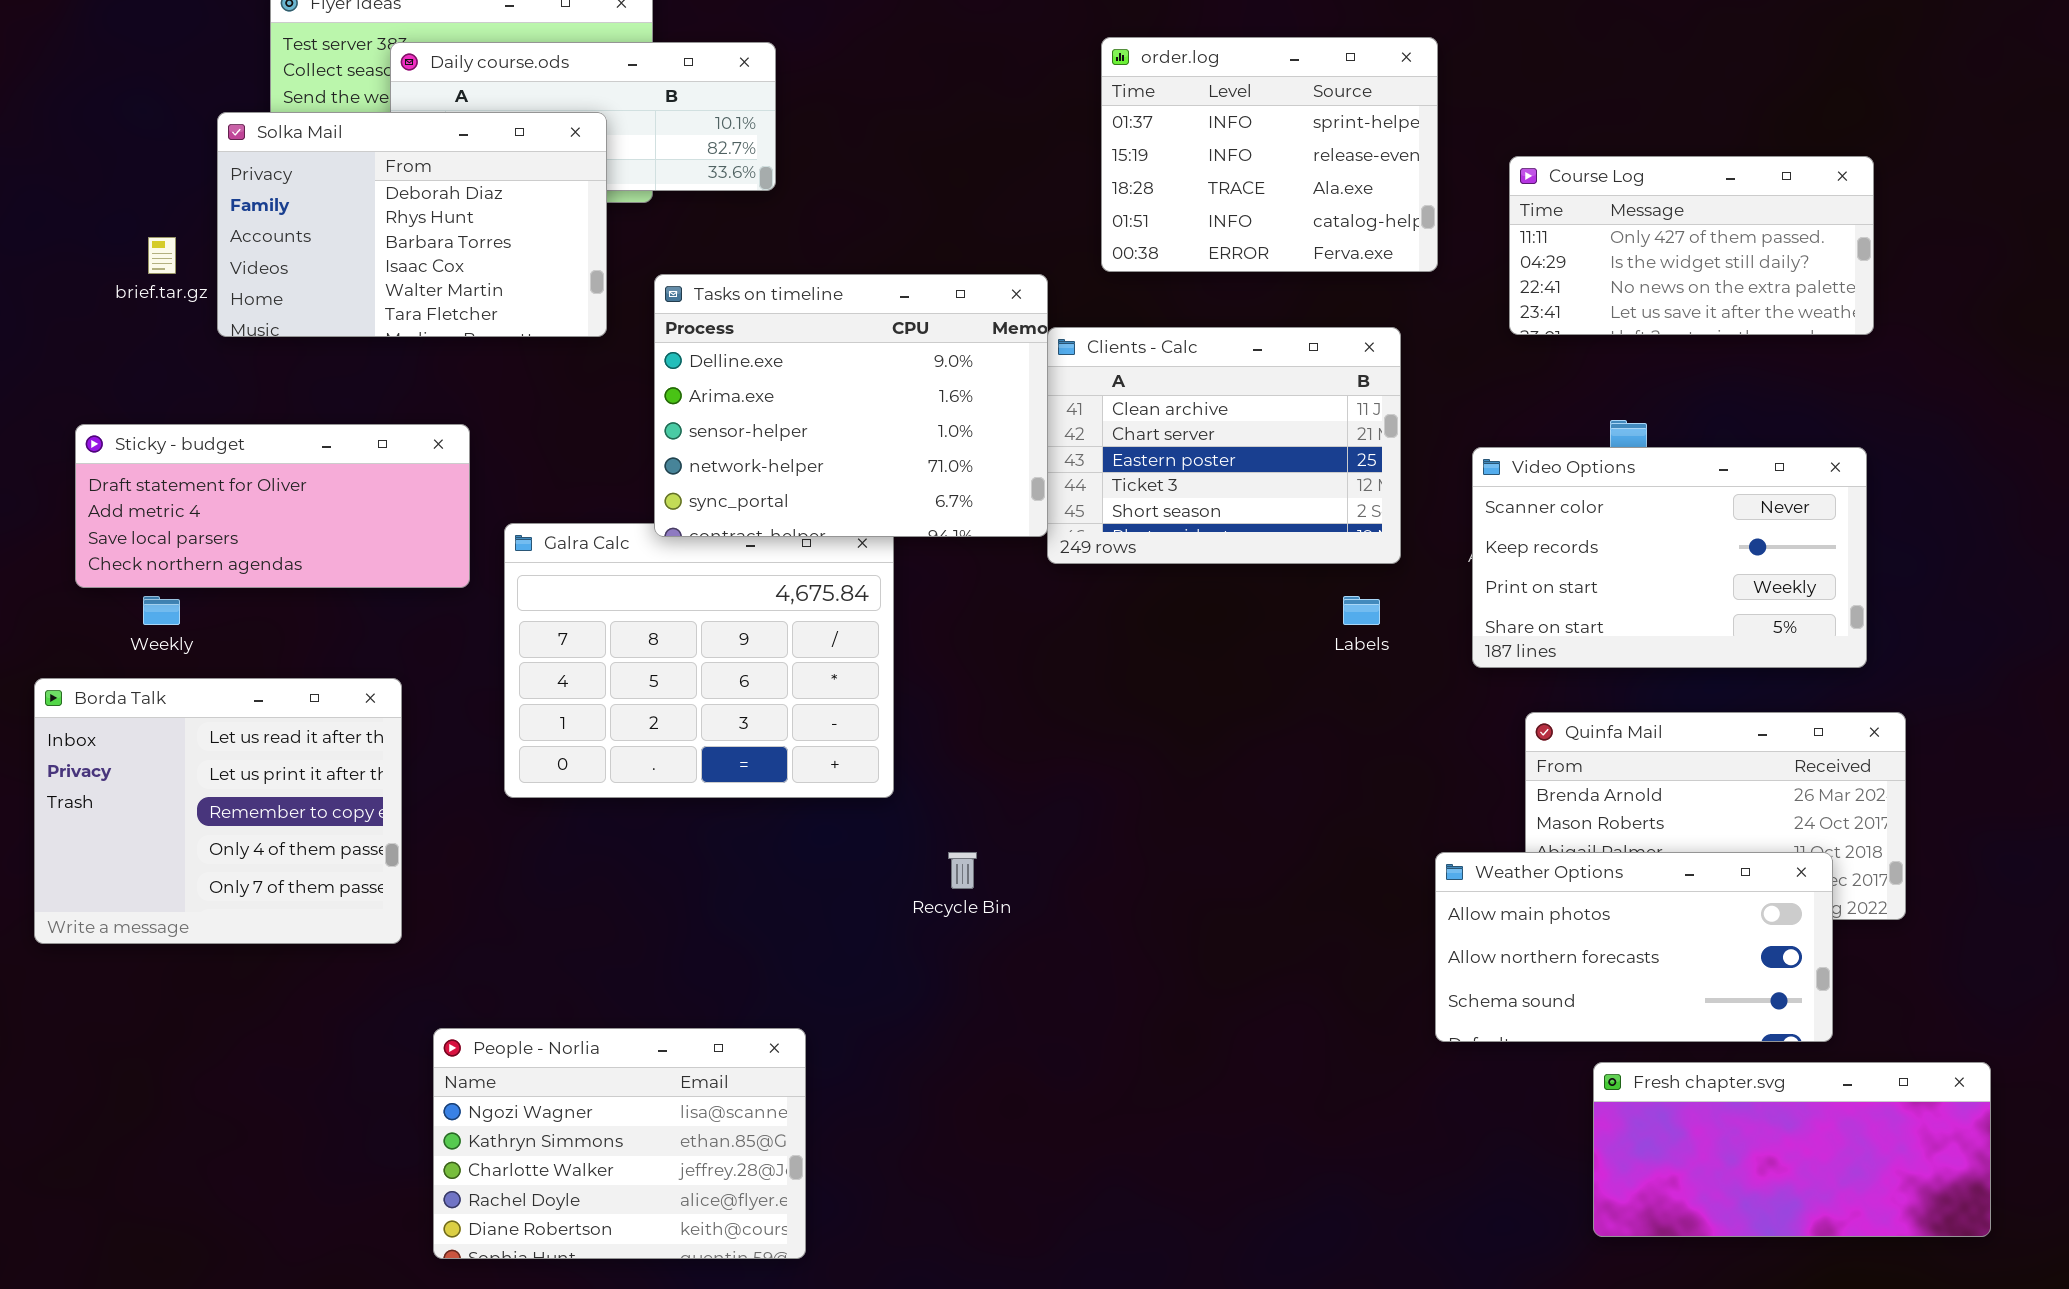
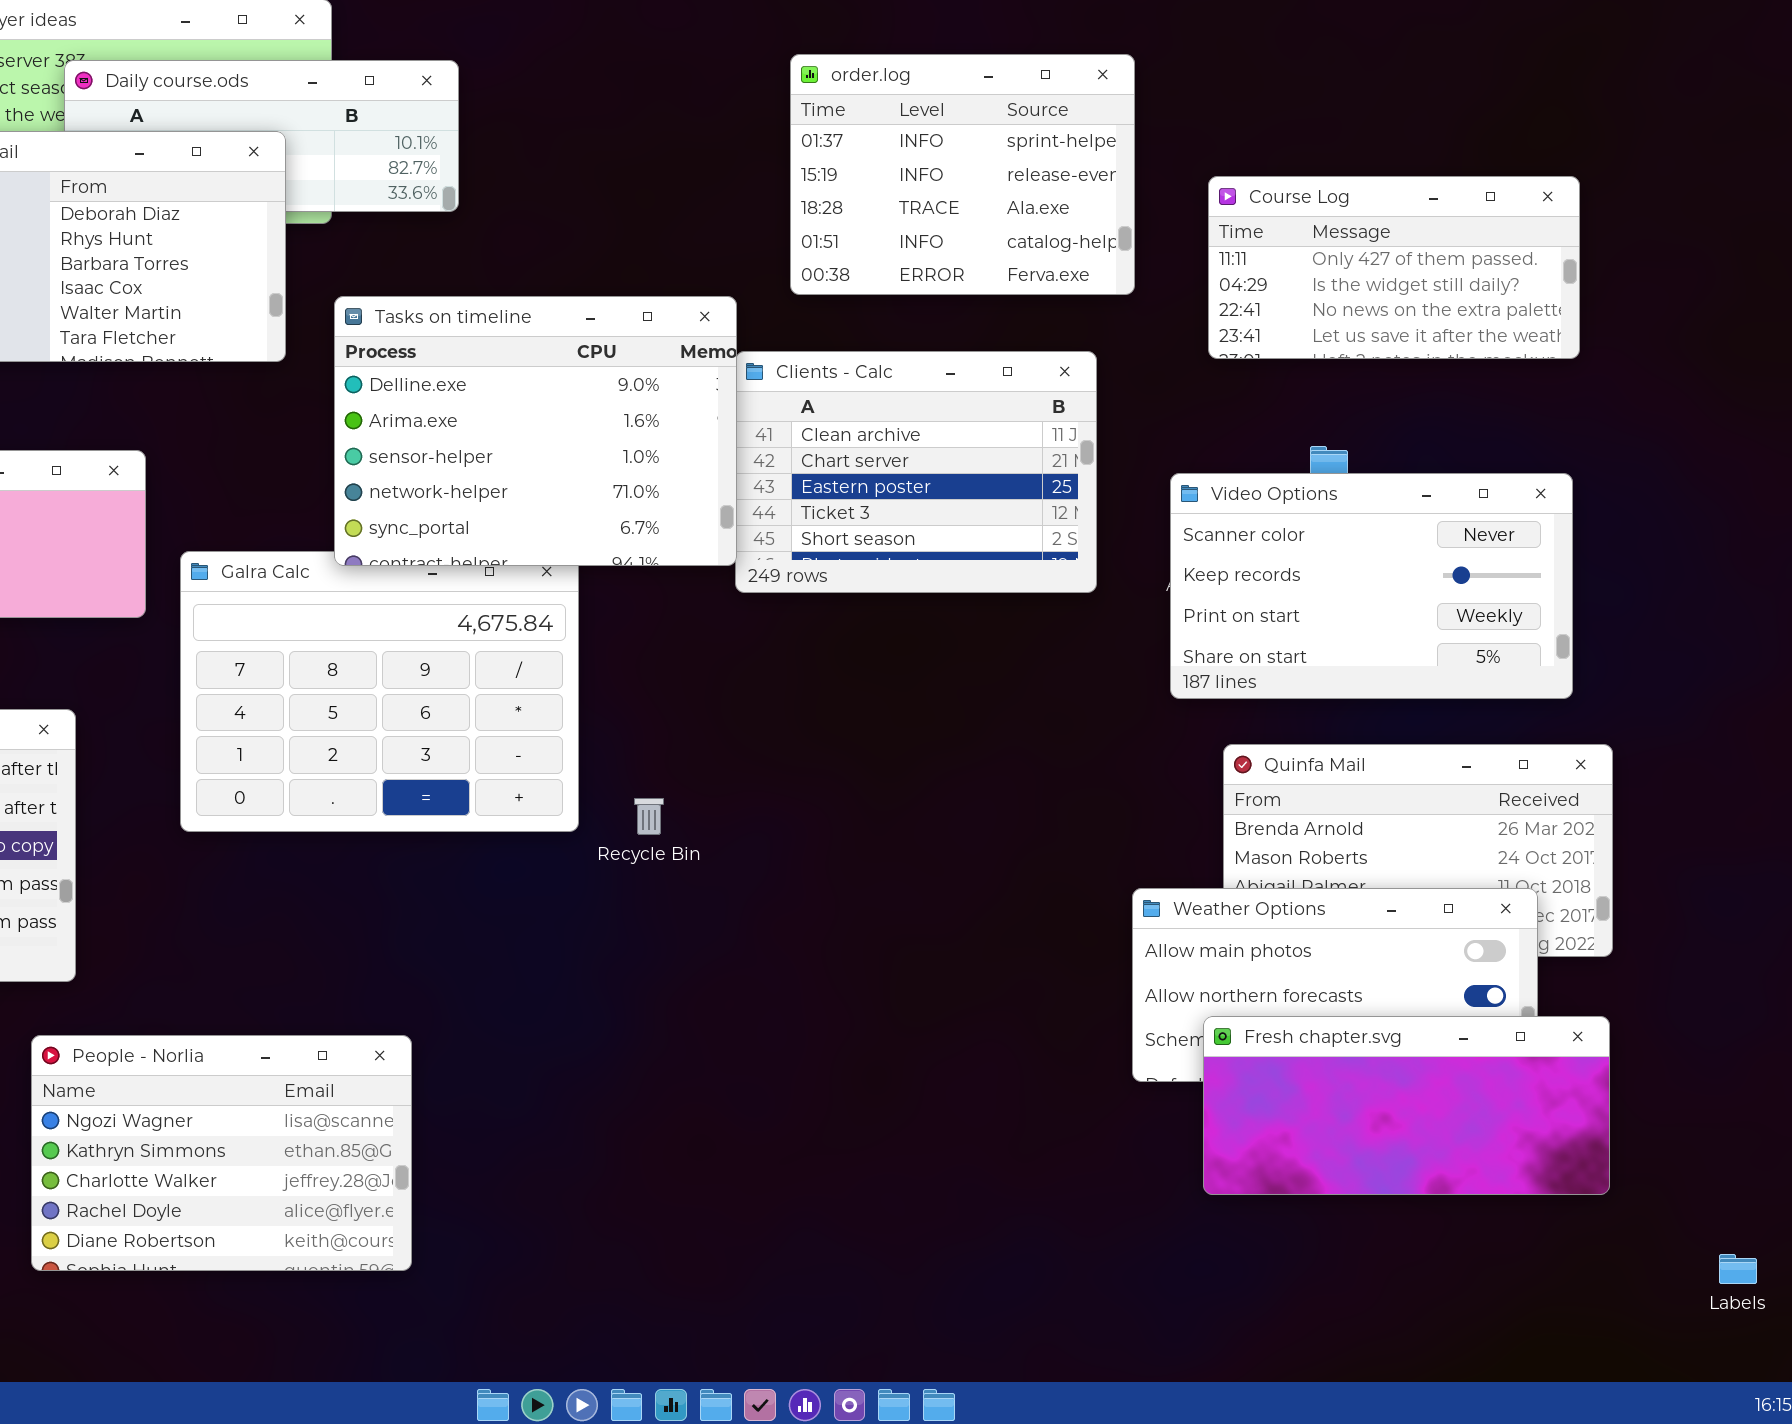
Labels: [1343,596,1380,625] -> [1719,1254,1757,1284], moved
Recycle Bin: [948,852,977,889] -> [634,798,664,835], moved
People - Norlia: [433,1028,806,1259] -> [31,1035,412,1271], moved
Fresh chapter.svg: [1593,1062,1991,1237] -> [1203,1016,1610,1195], moved

